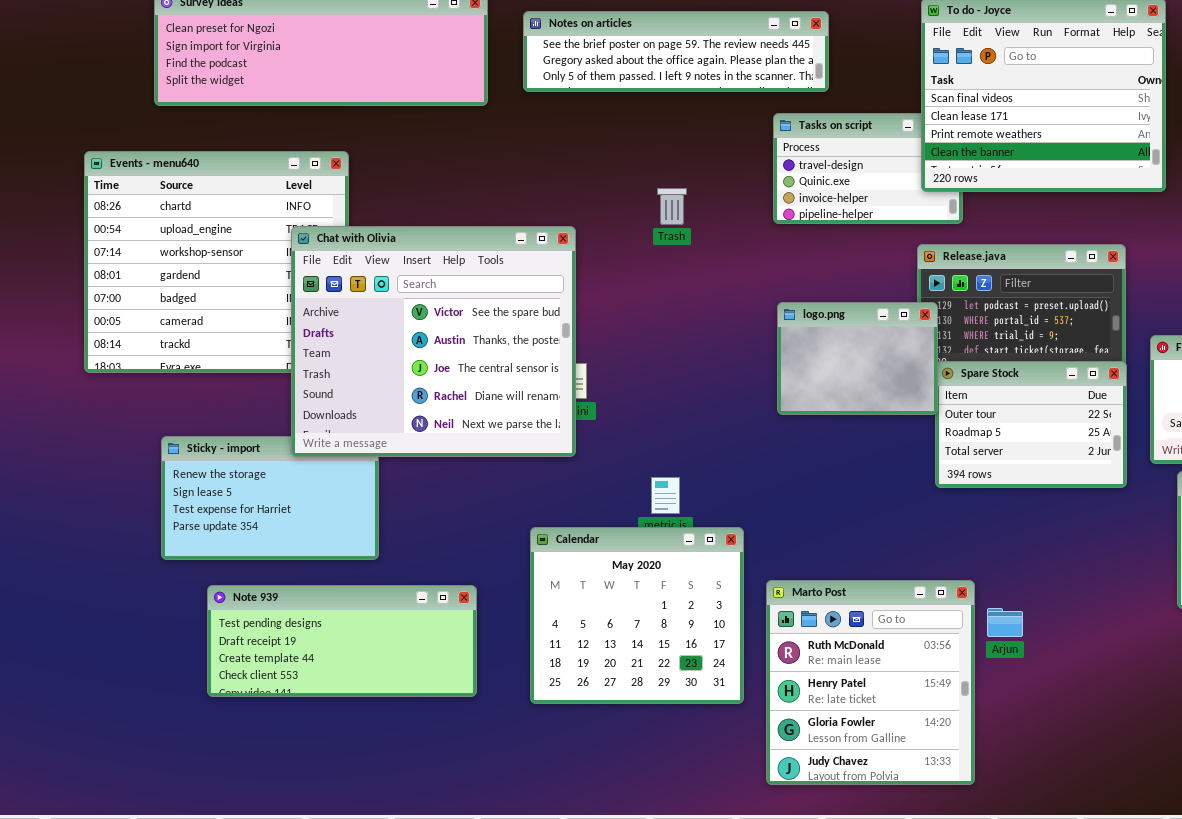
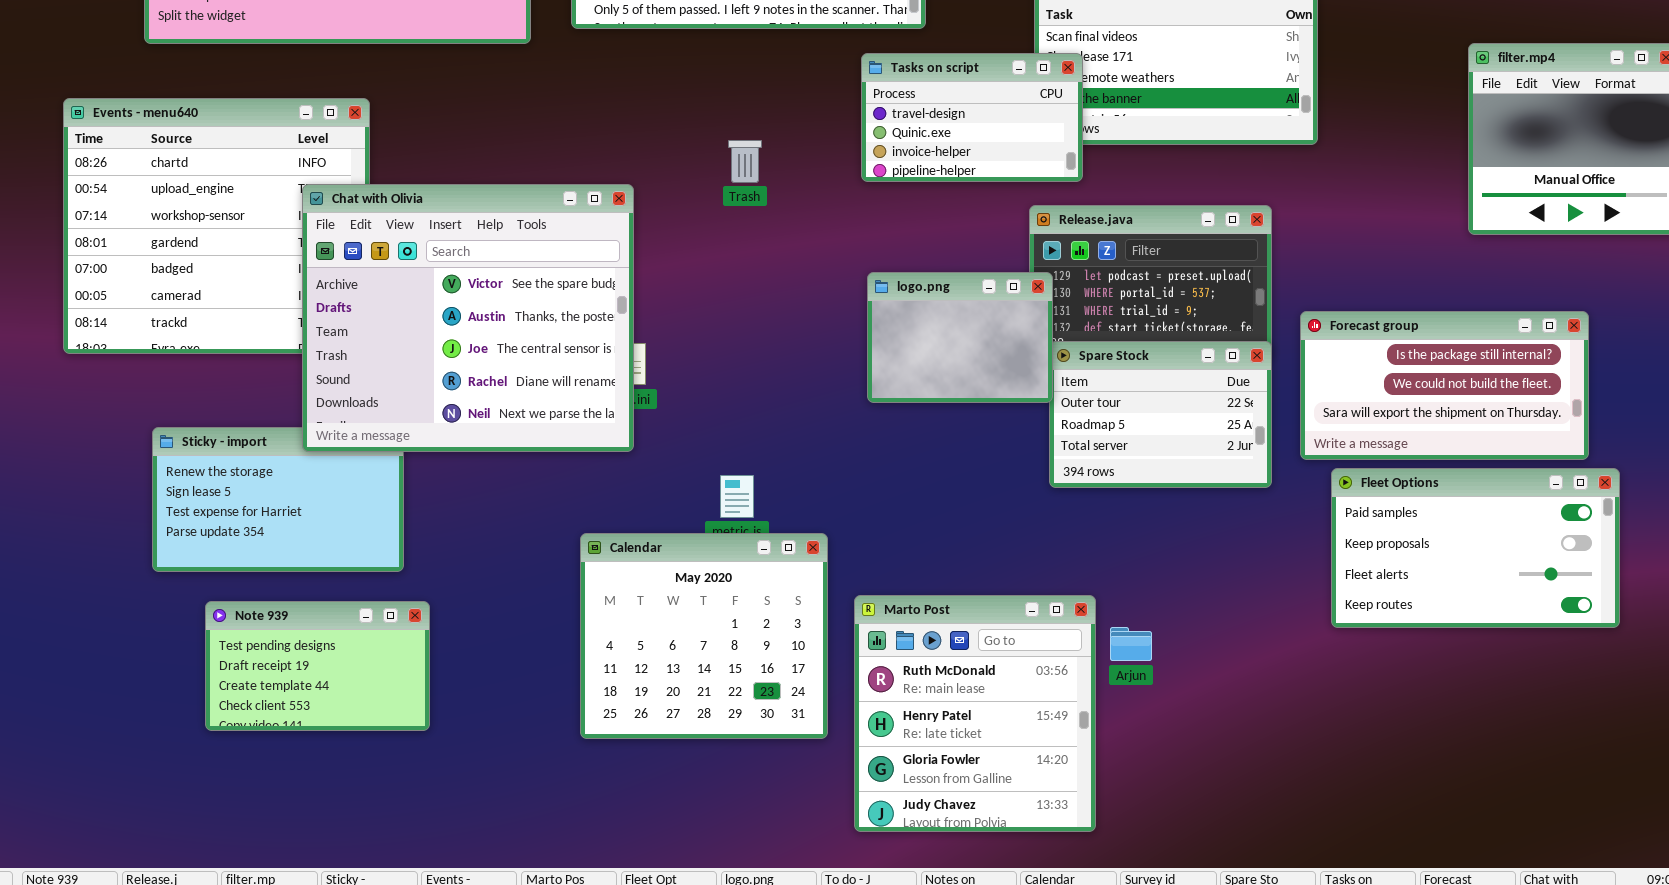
Tasks on script: [773,113,963,224] -> [861,53,1083,182], raised
Note 939: [207,585,477,697] -> [205,601,430,731], resized

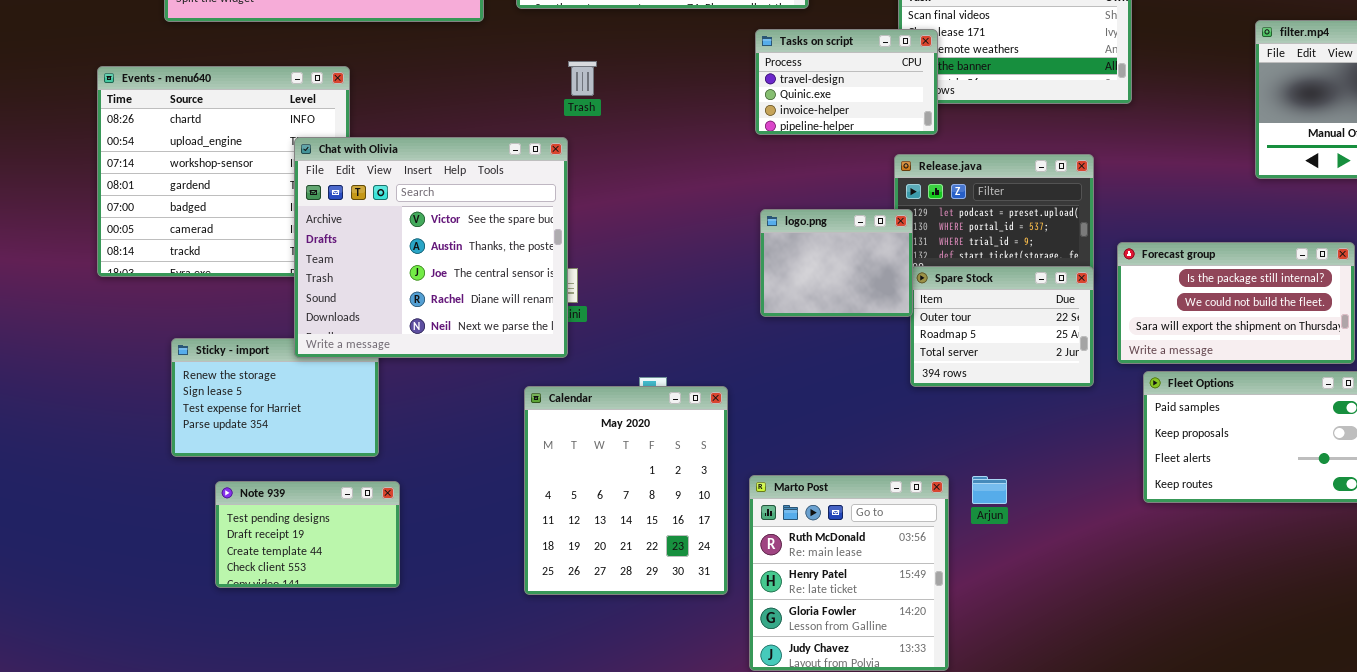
Trash: [728,140,762,183] -> [568,61,597,96], moved
Calendar: [580,533,828,739] -> [524,386,728,595], resized
Arjun: [1110,627,1152,661] -> [972,476,1007,504], moved

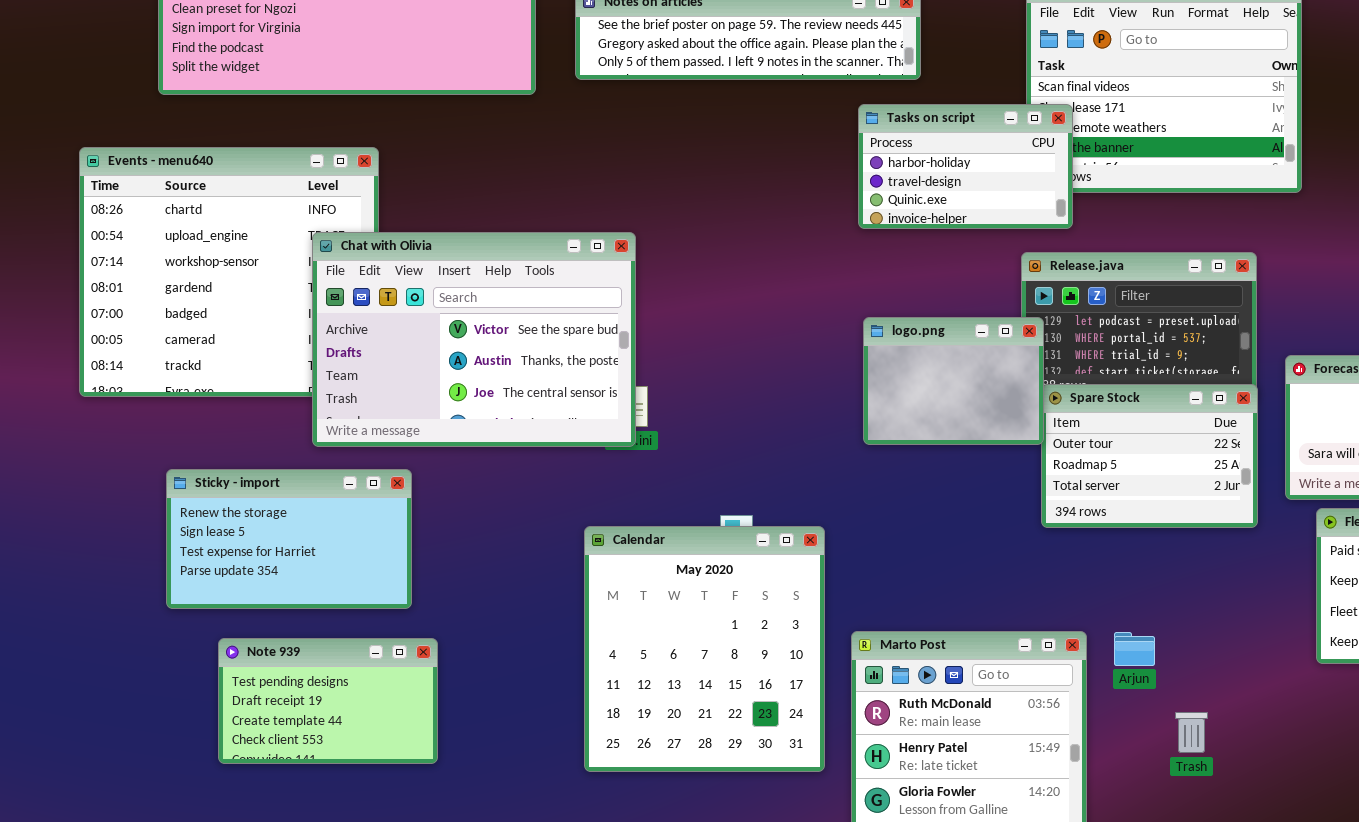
Tasks on script: [755,29,938,135] -> [858,104,1073,229], scrolled up 1 row
Trash: [568,61,597,96] -> [1175,712,1208,753], moved
Chat with Olivia: [294,137,568,358] -> [312,232,636,447], resized

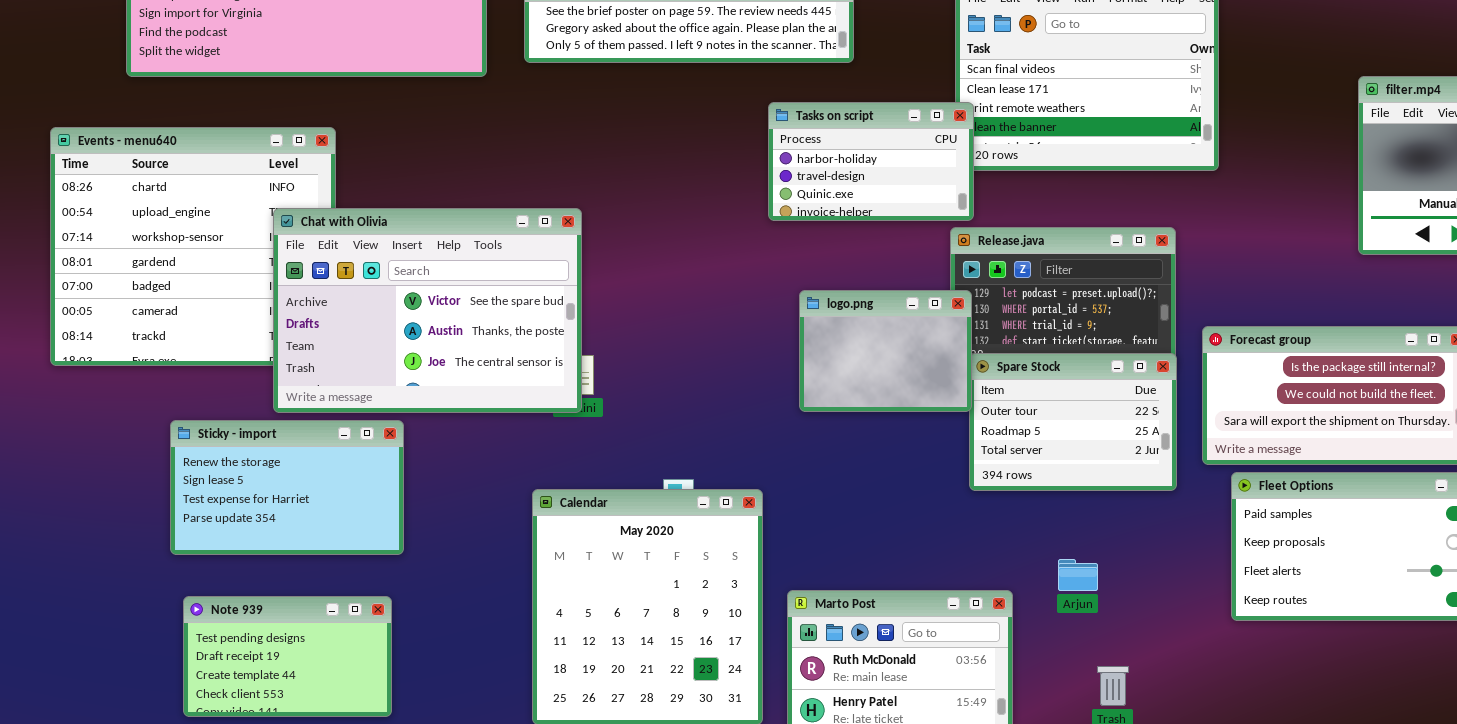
Tasks on script: [858,104,1073,229] -> [768,102,974,221], moved
Sticky - import: [166,469,412,609] -> [170,420,404,555], moved
Arjun: [1114,632,1155,666] -> [1058,559,1098,591], moved

